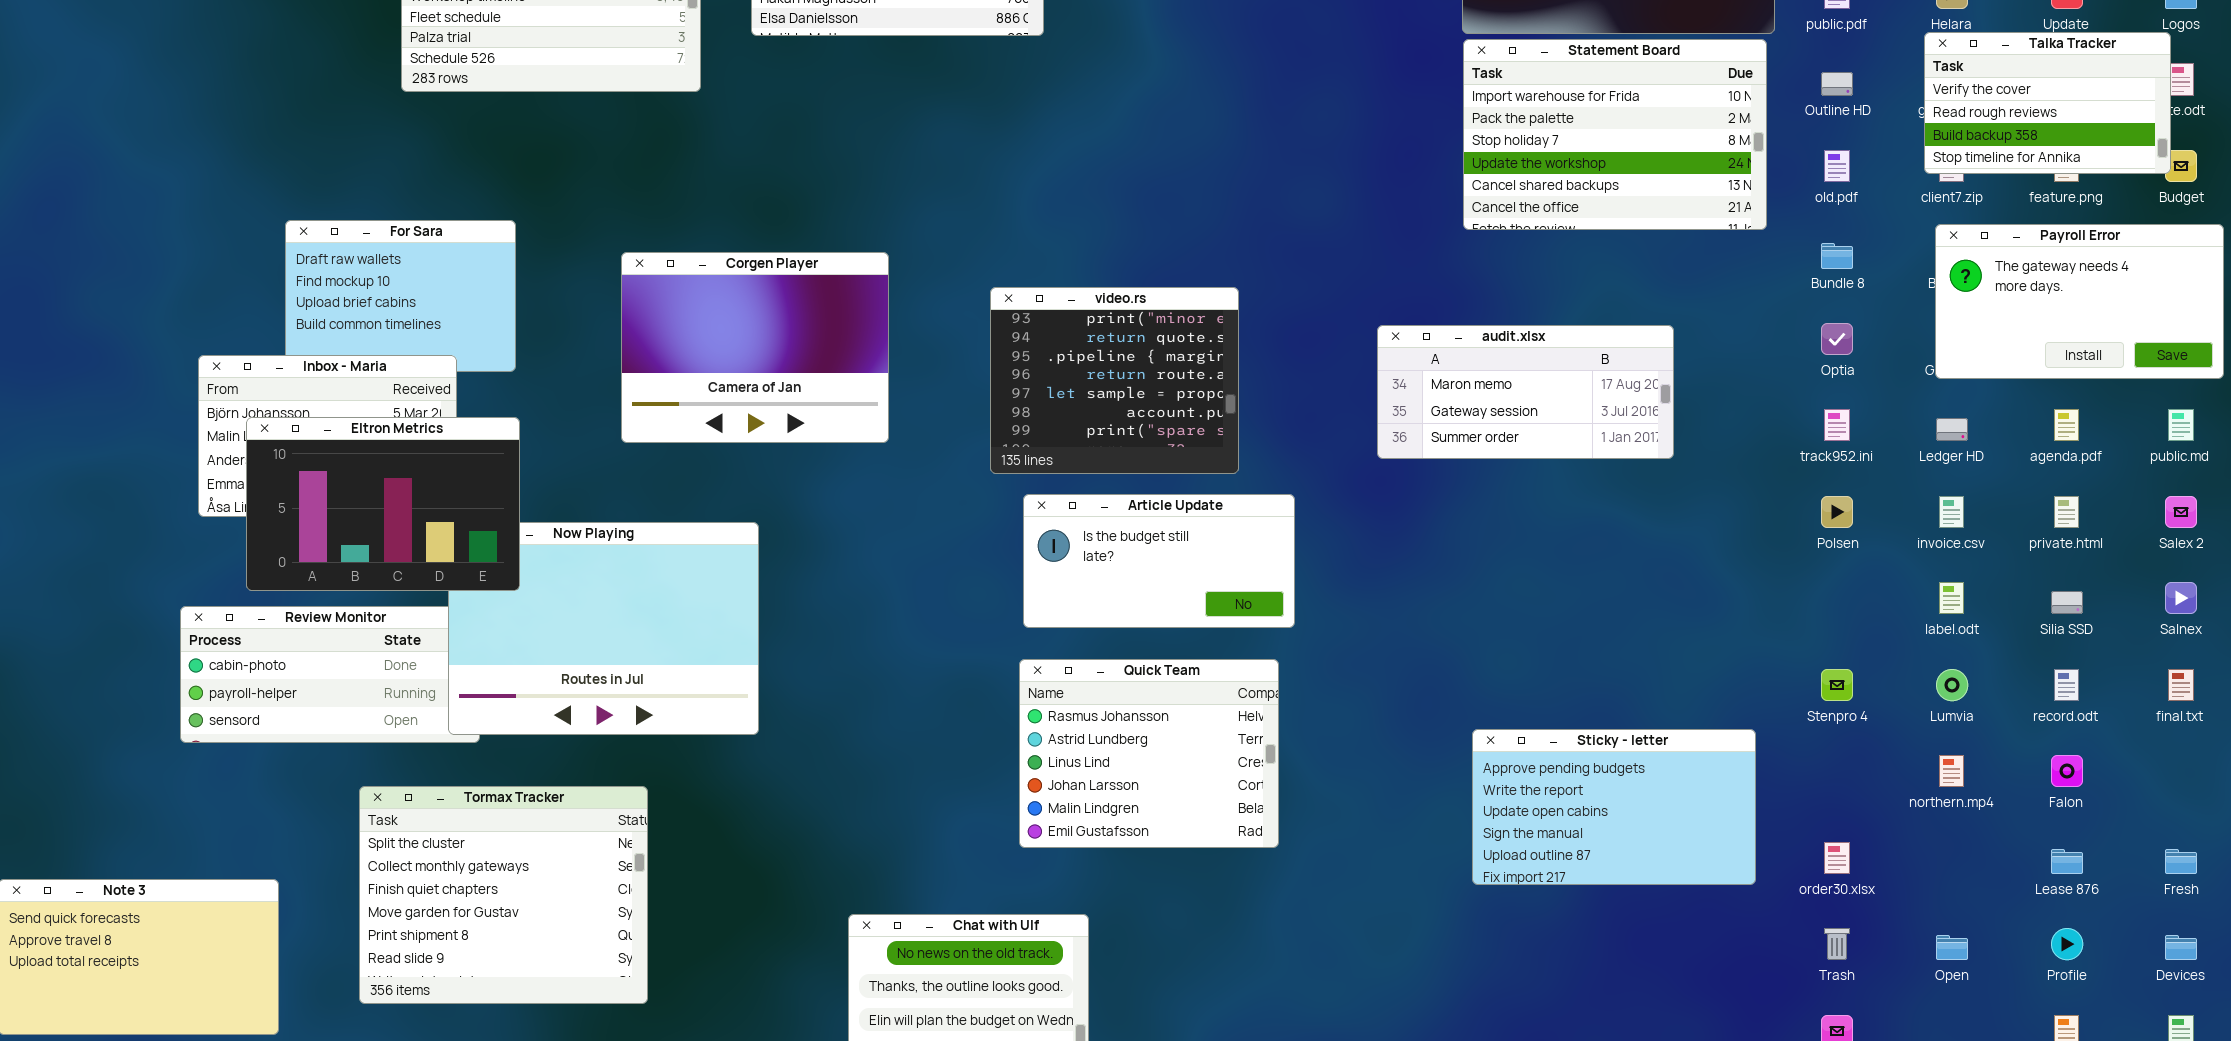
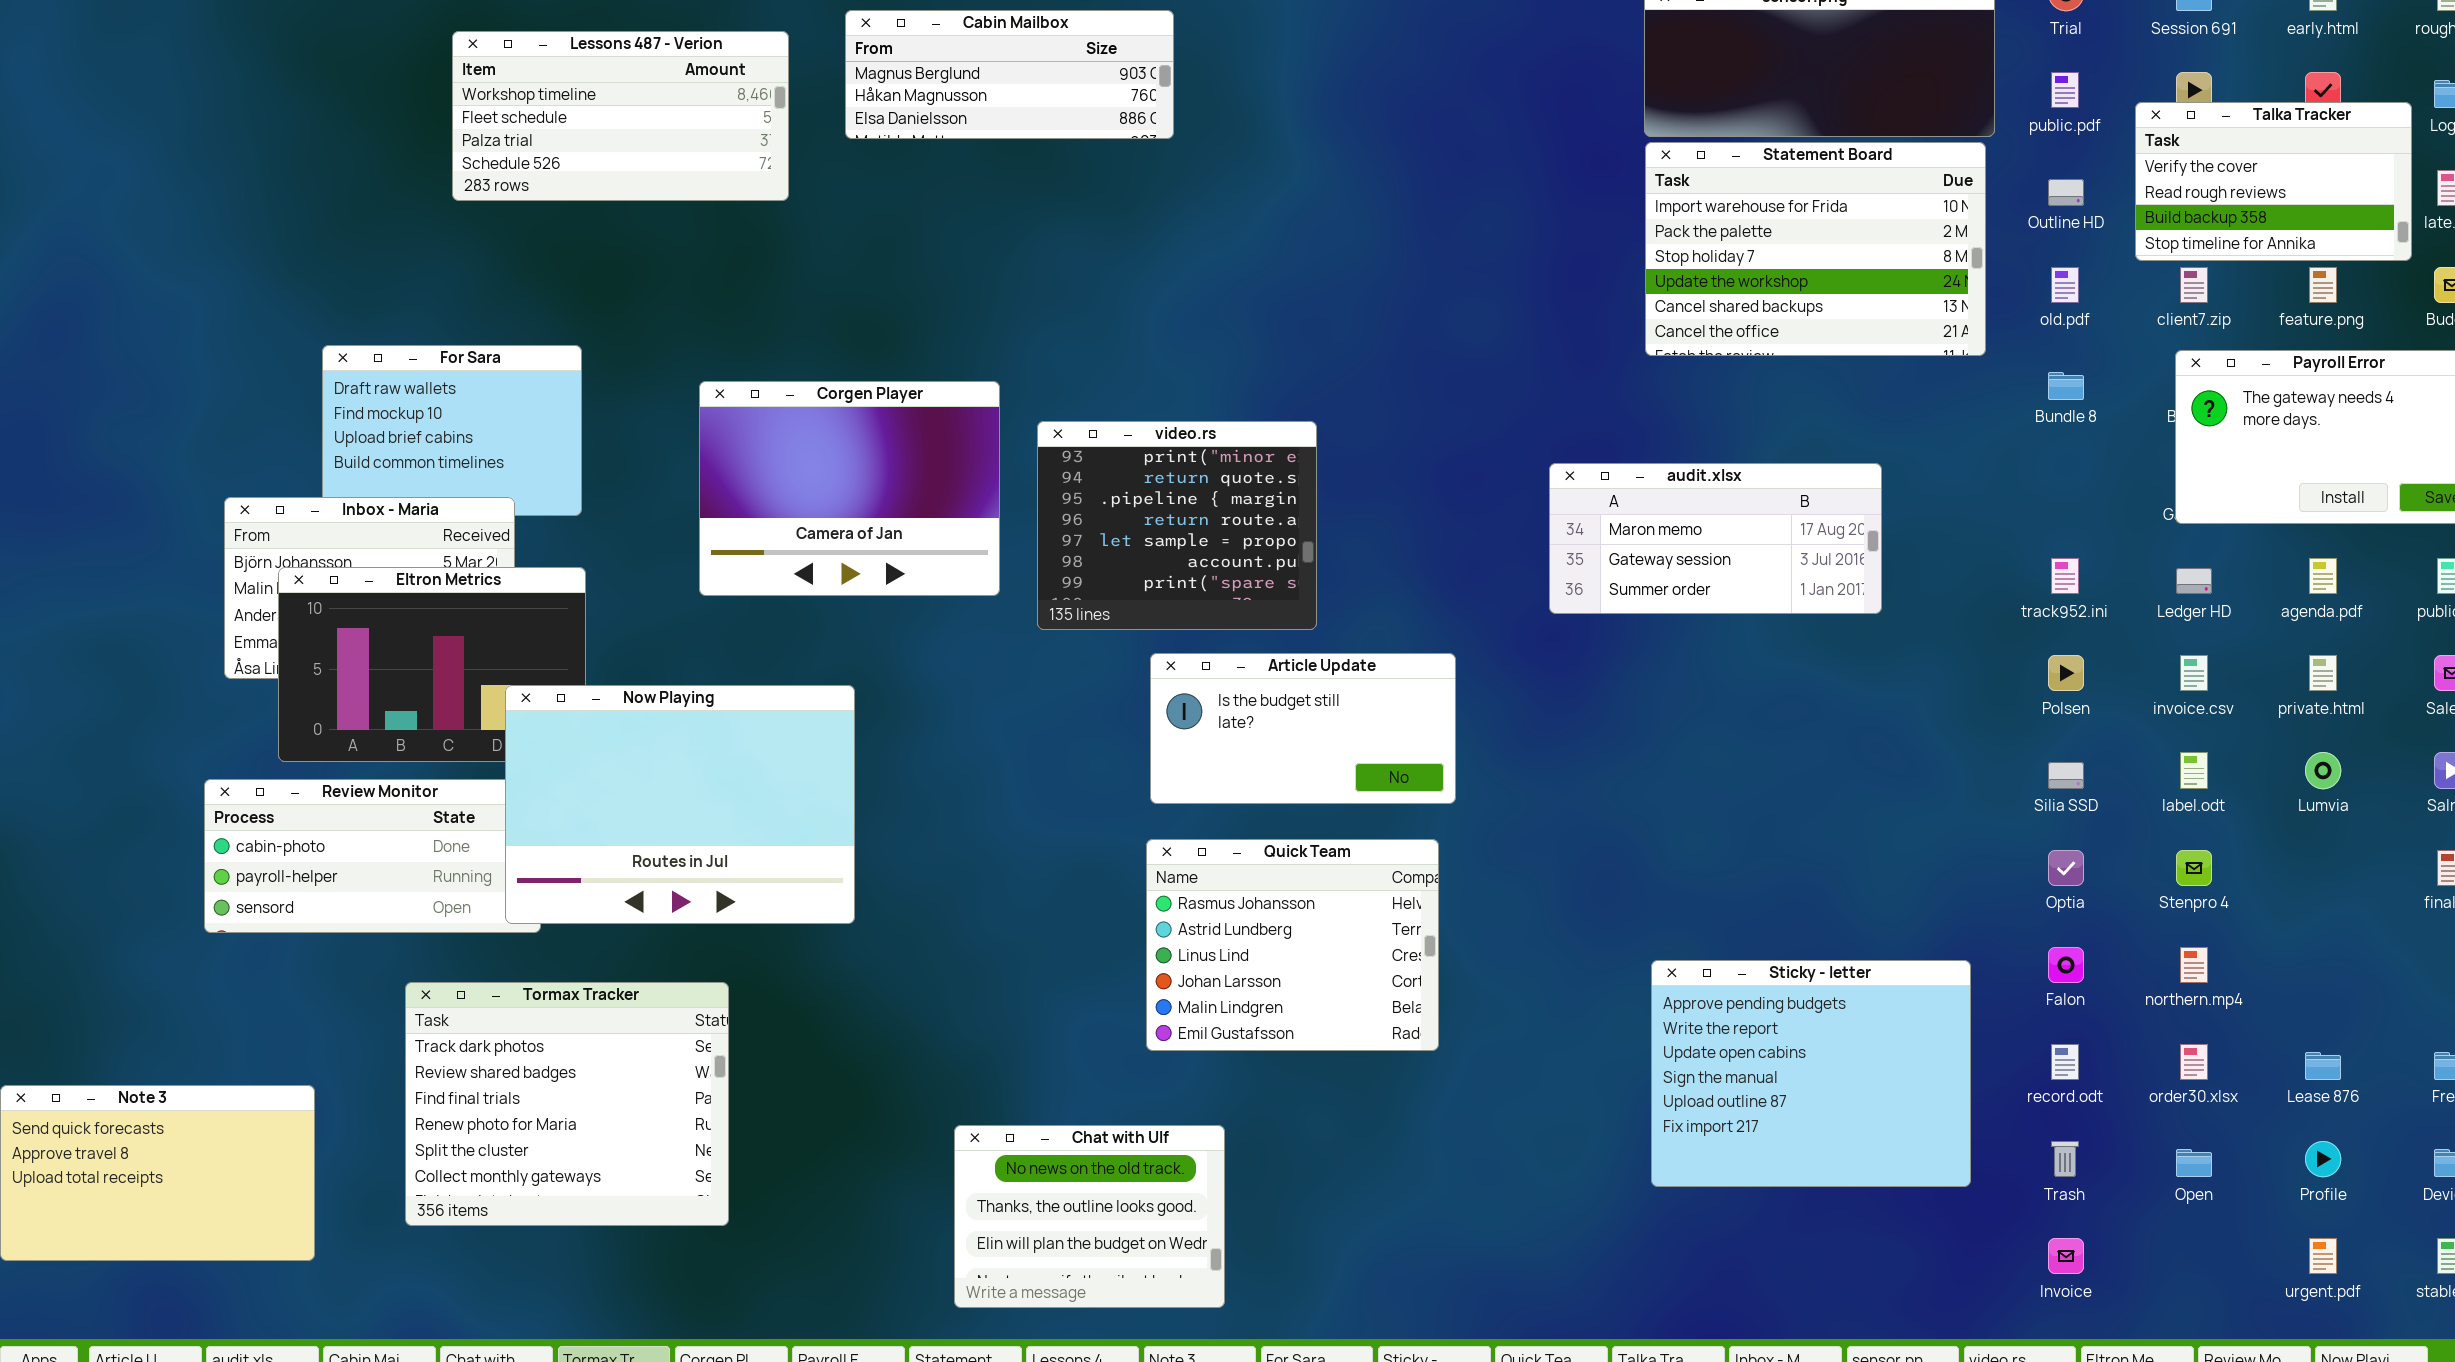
Talka Tracker: [1924,32,2171,174] -> [2135,102,2412,261], moved
video.rs: [990,287,1239,474] -> [1037,421,1317,630], moved
Optia: [1821,323,1853,355] -> [2048,850,2084,886], moved
Now Playing: [448,522,759,735] -> [505,685,855,924], raised
Silia SSD: [2051,591,2083,614] -> [2048,762,2084,789], moved
Stenpro 4: [1821,669,1853,701] -> [2176,850,2212,886], moved
Lumvia: [1936,669,1968,701] -> [2305,752,2341,789], moved
record.odt: [2054,669,2079,701] -> [2051,1044,2079,1080], moved
Sticky - letter: [1472,729,1756,885] -> [1651,960,1971,1187], moved, resized
Falon: [2051,755,2083,787] -> [2048,947,2084,983], moved
Tormax Tracker: [359,786,648,1004] -> [405,982,729,1226], scrolled up 4 rows
order30.xlsx: [1824,842,1850,874] -> [2180,1044,2208,1080], moved

